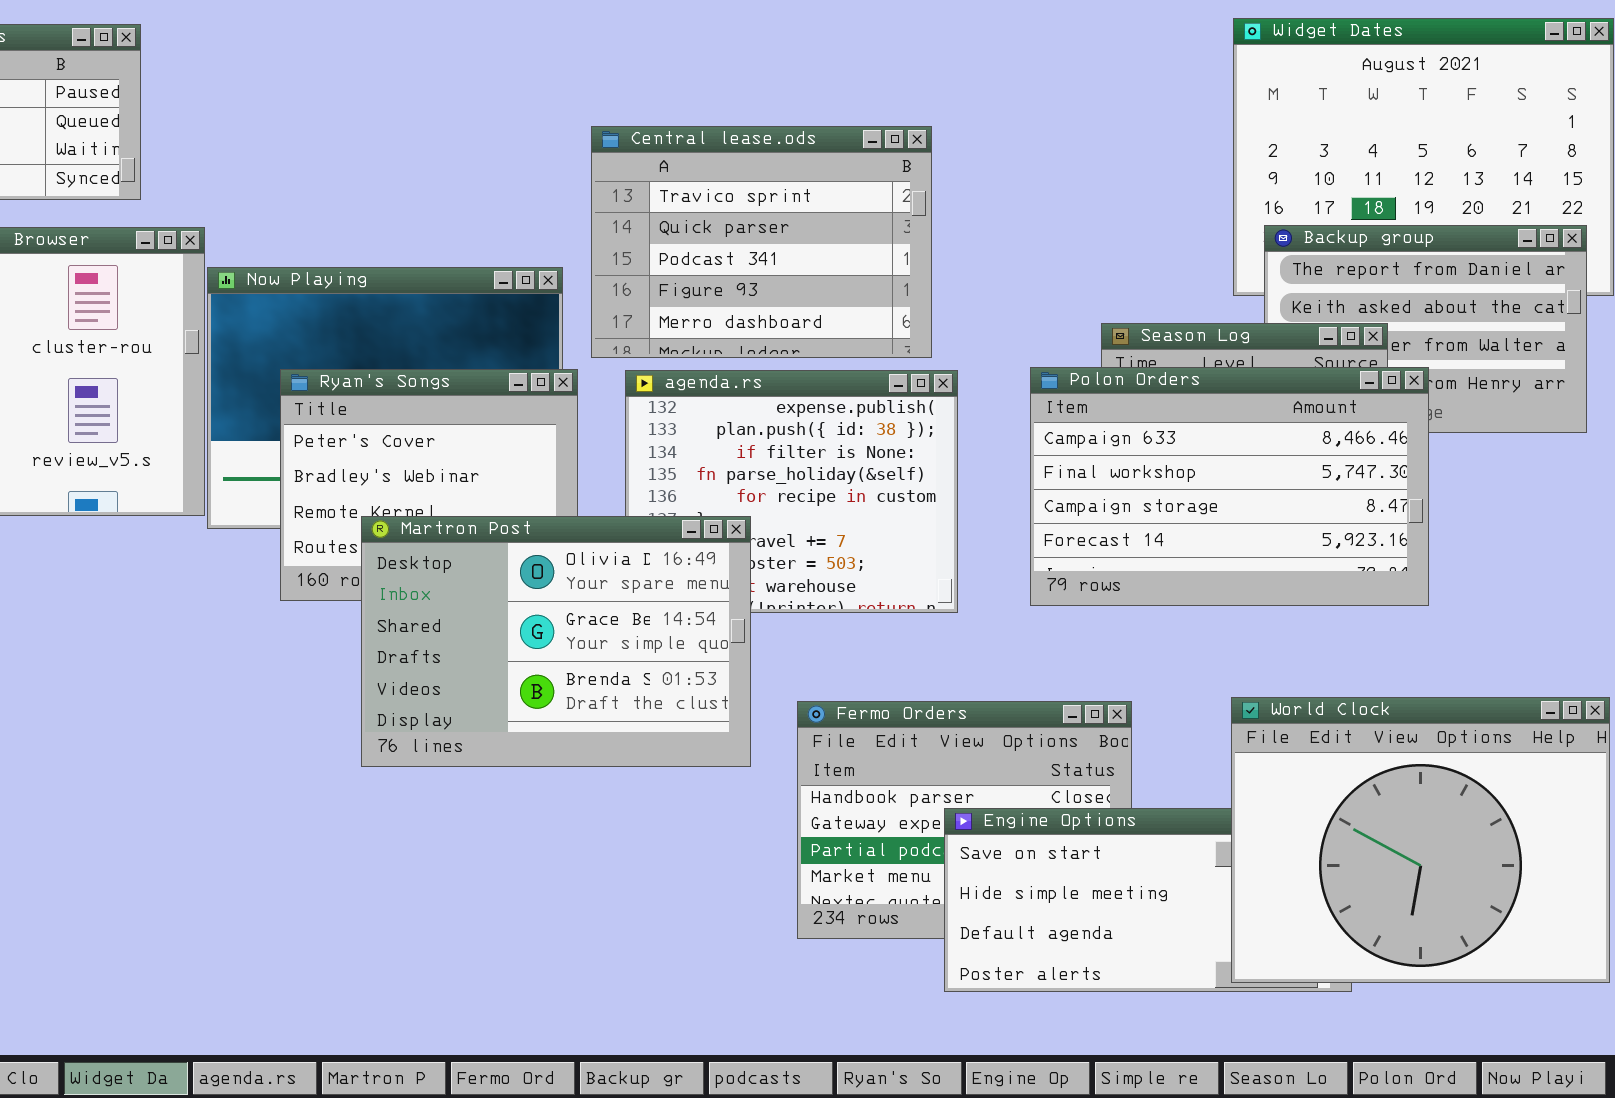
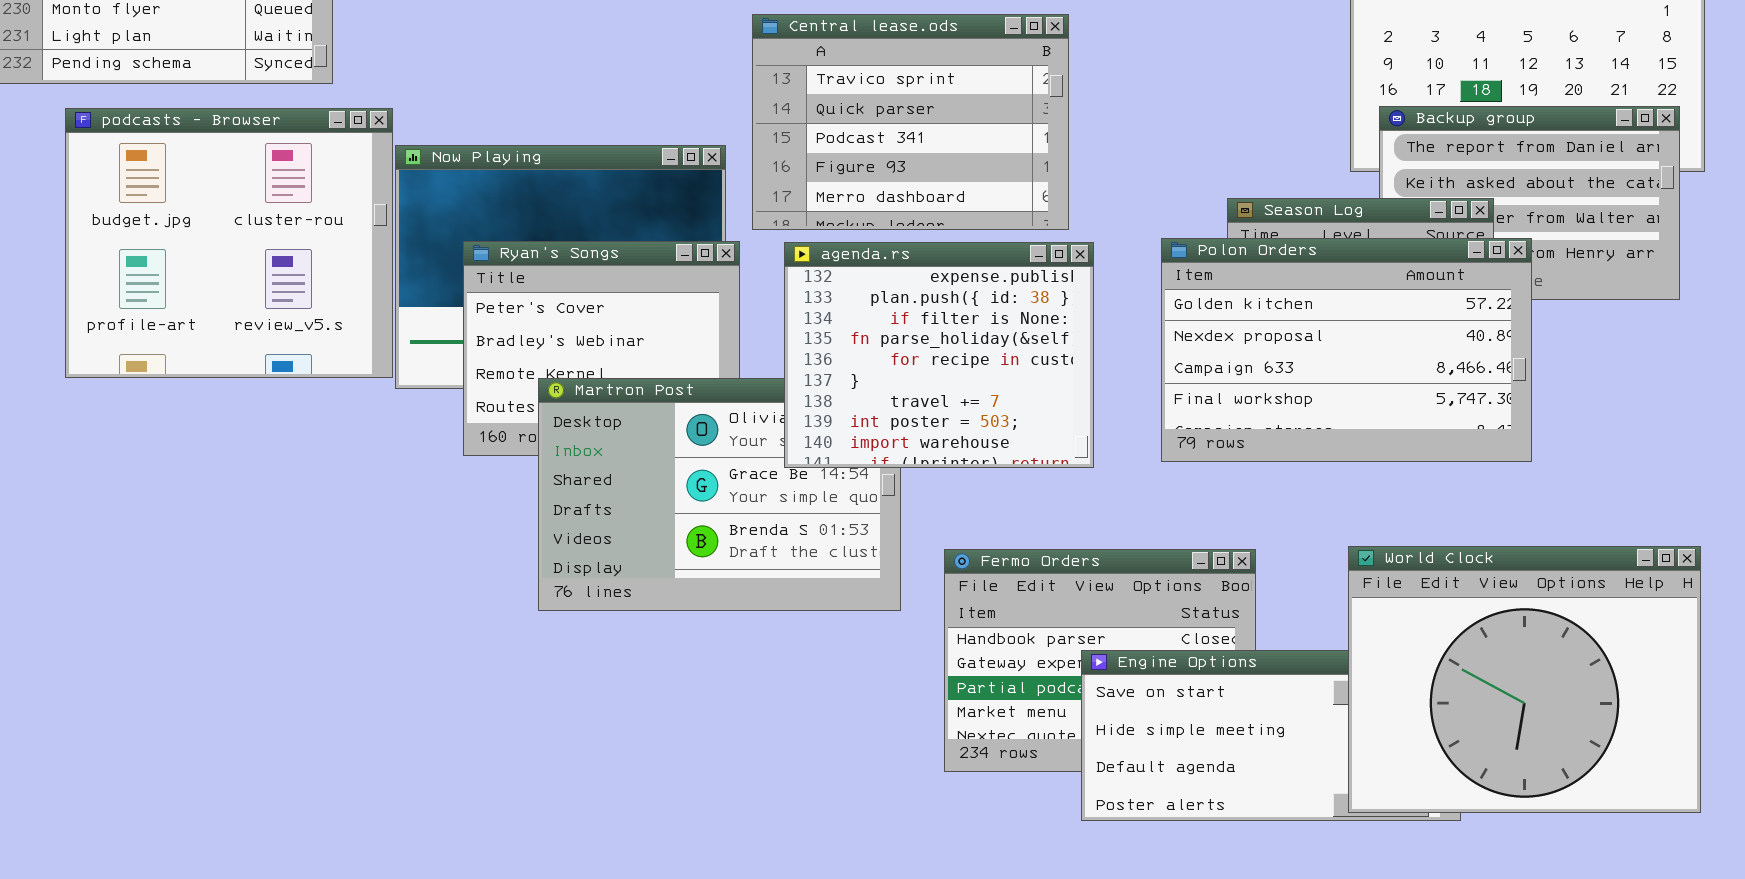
Polon Orders: [1030,367,1429,606] -> [1161,238,1532,462], scrolled up 2 rows
agenda.rs: [625,370,958,613] -> [784,242,1094,468], raised

